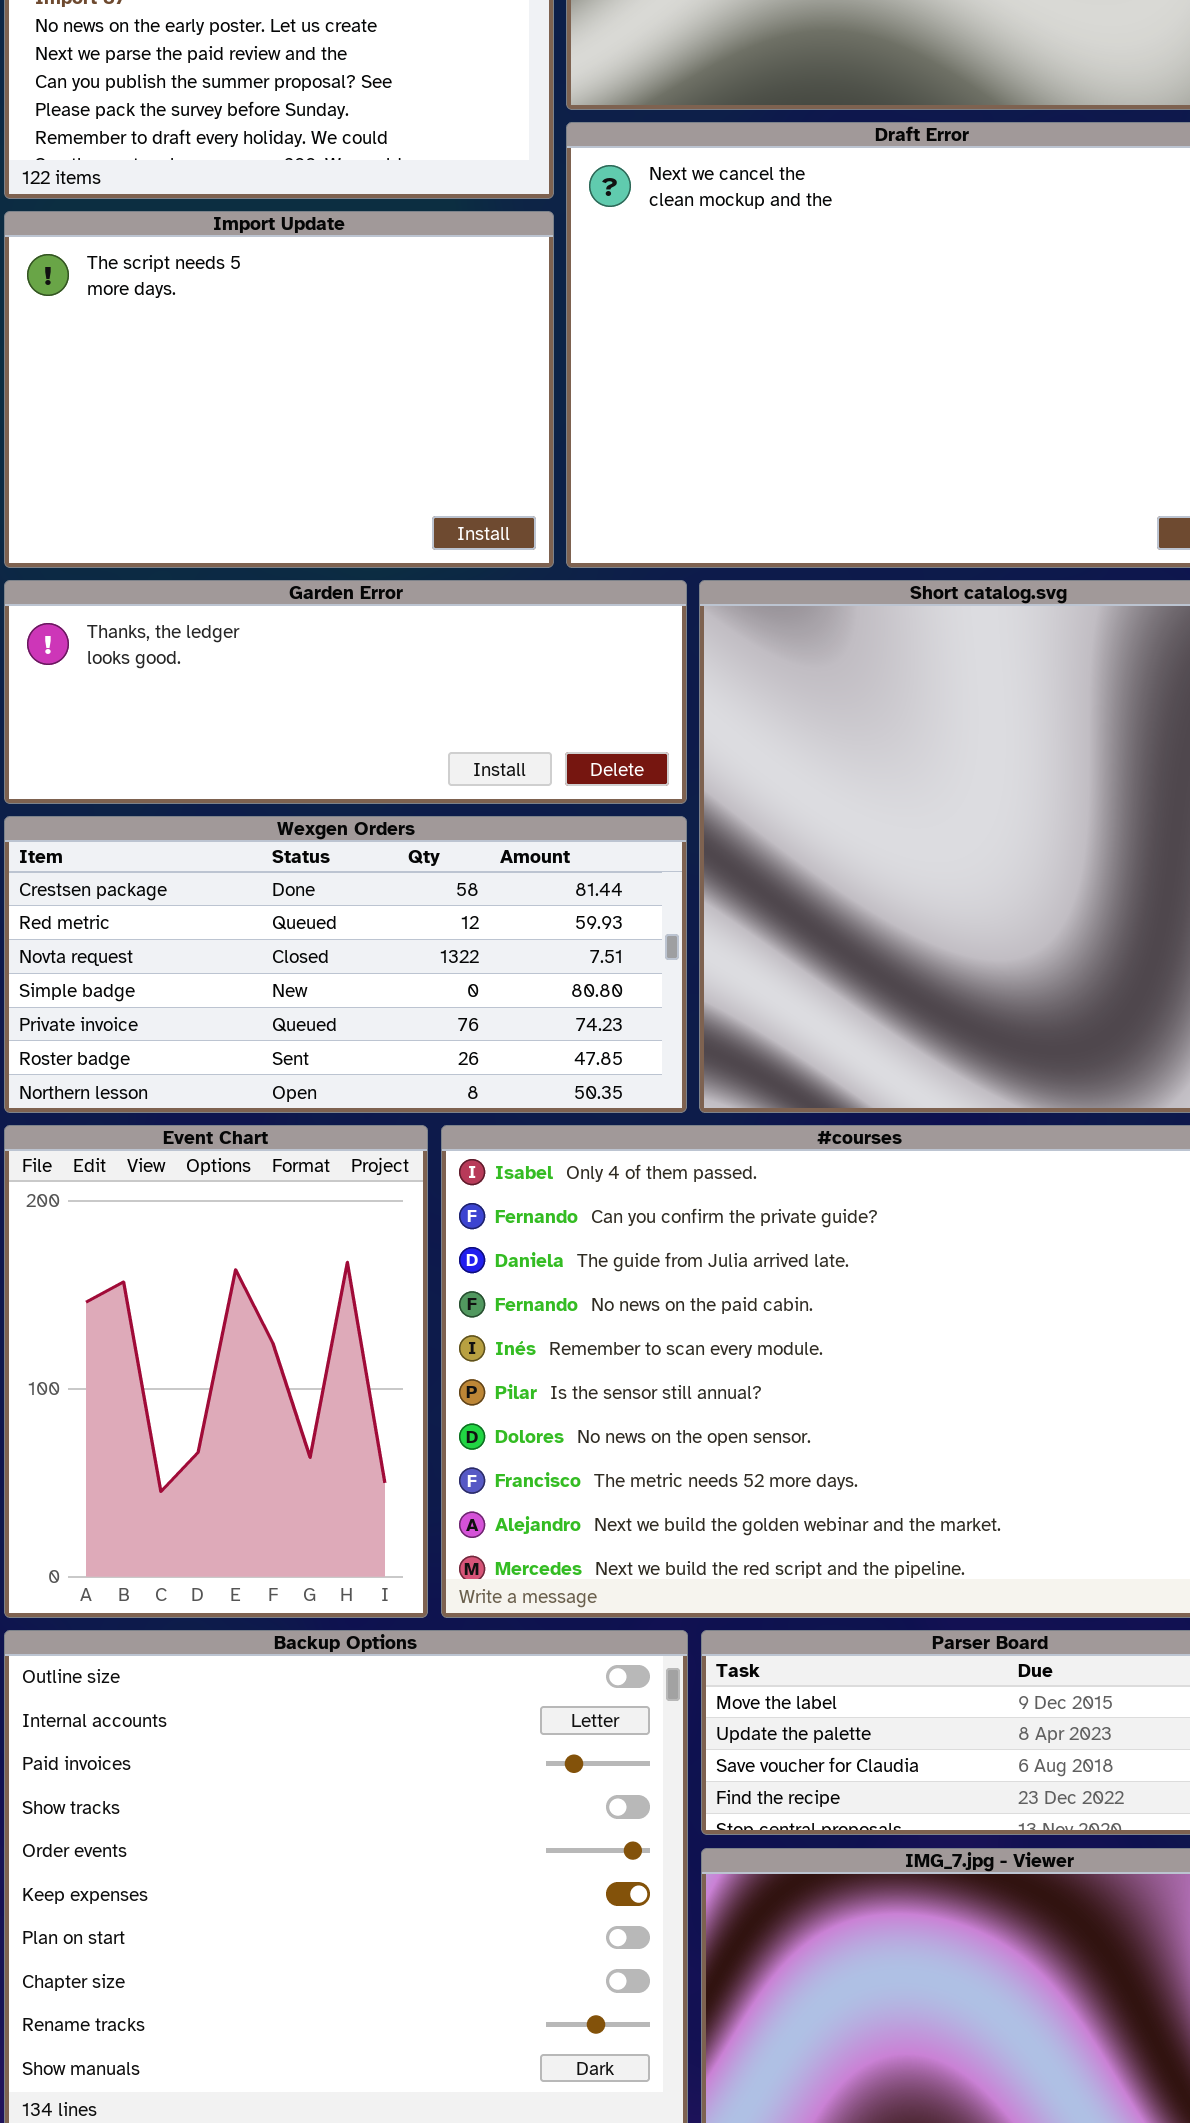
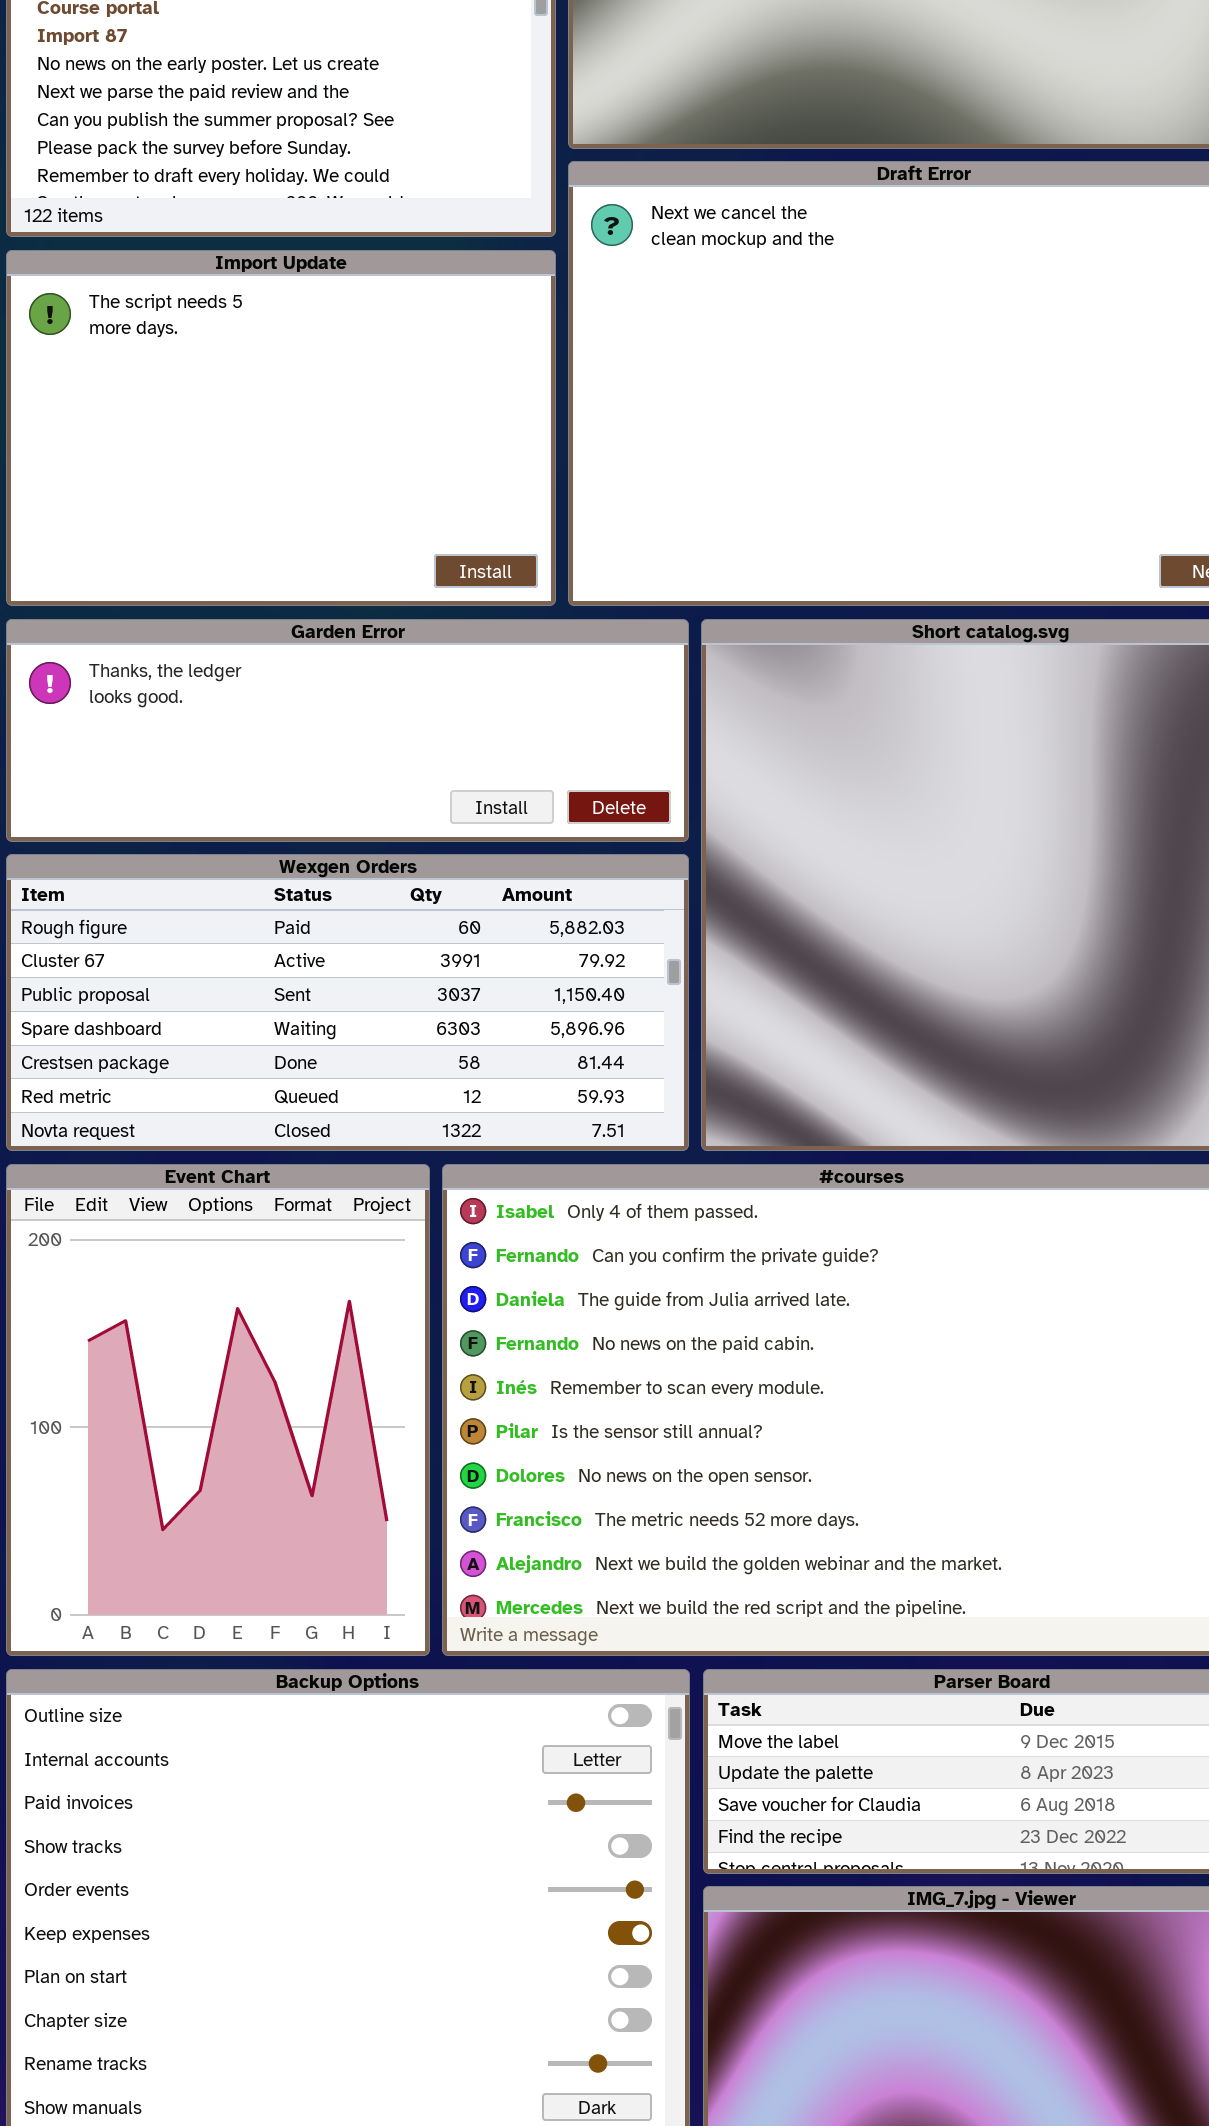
Wexgen Orders: [4,816,687,1113] -> [6,854,689,1151], scrolled up 4 rows

